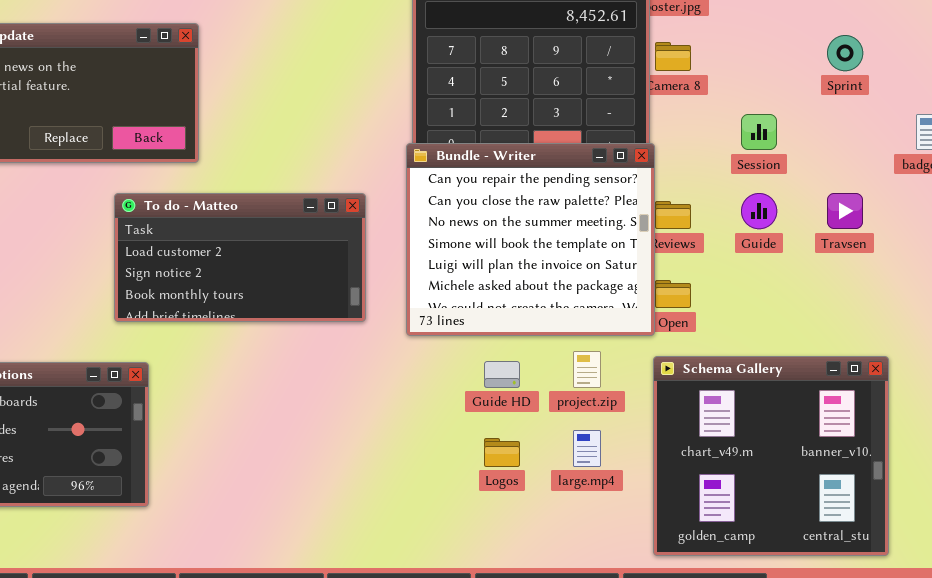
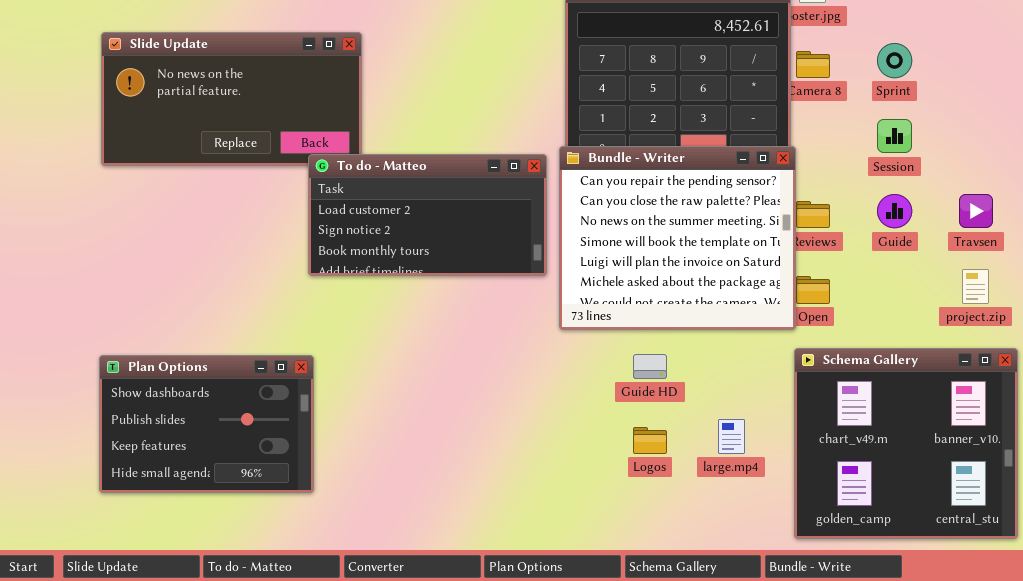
Sprint: [827,35,863,71] -> [877,43,912,78], moved
To do - Matteo: [114,193,366,322] -> [308,154,547,276], moved
project.zip: [573,351,601,388] -> [962,269,989,304], moved

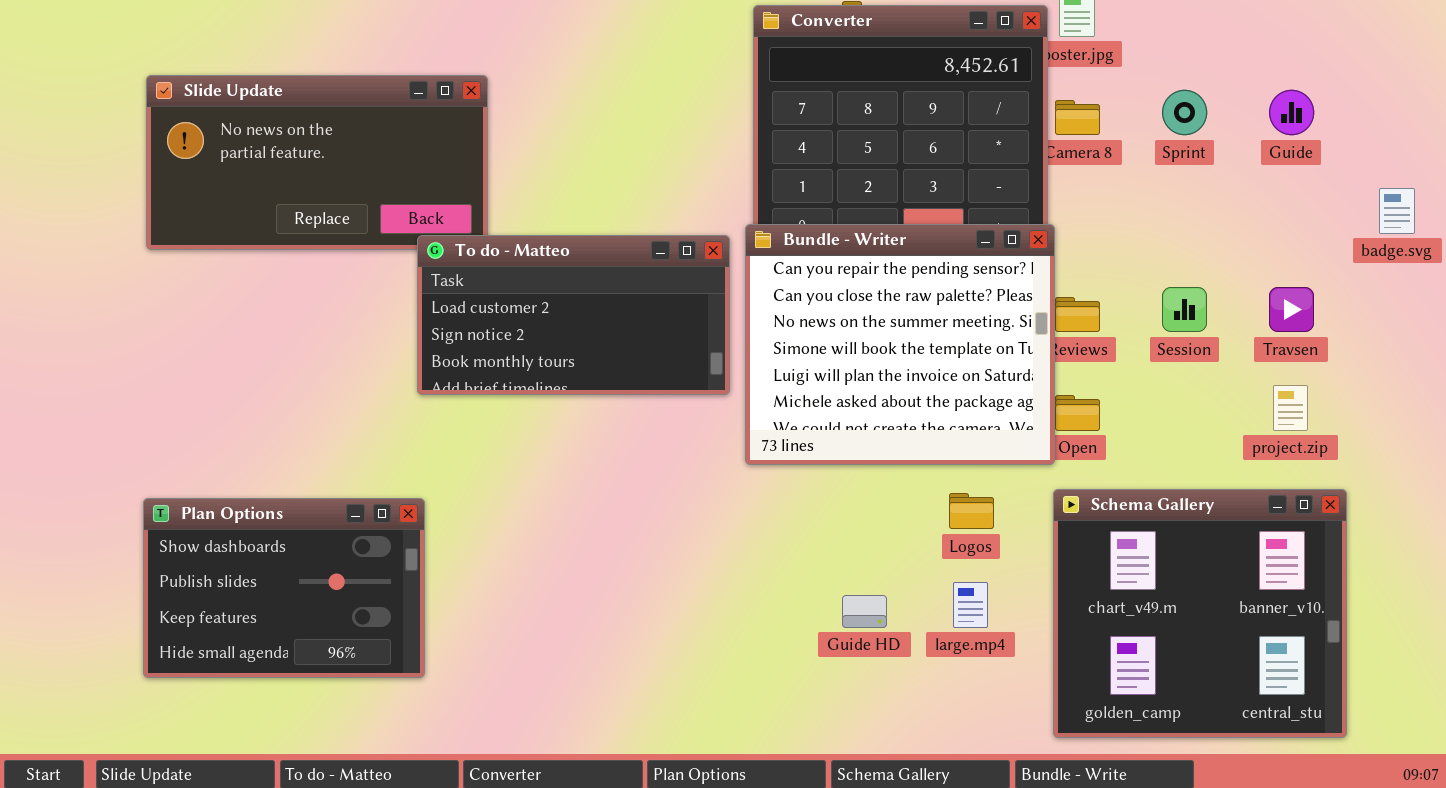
Session: [877,119,912,153] -> [1162,287,1207,332], moved
Guide: [877,194,912,228] -> [1269,90,1314,135], moved
Guide HD: [633,354,667,379] -> [842,595,887,628], moved
Logos: [633,427,667,454] -> [949,493,994,529], moved

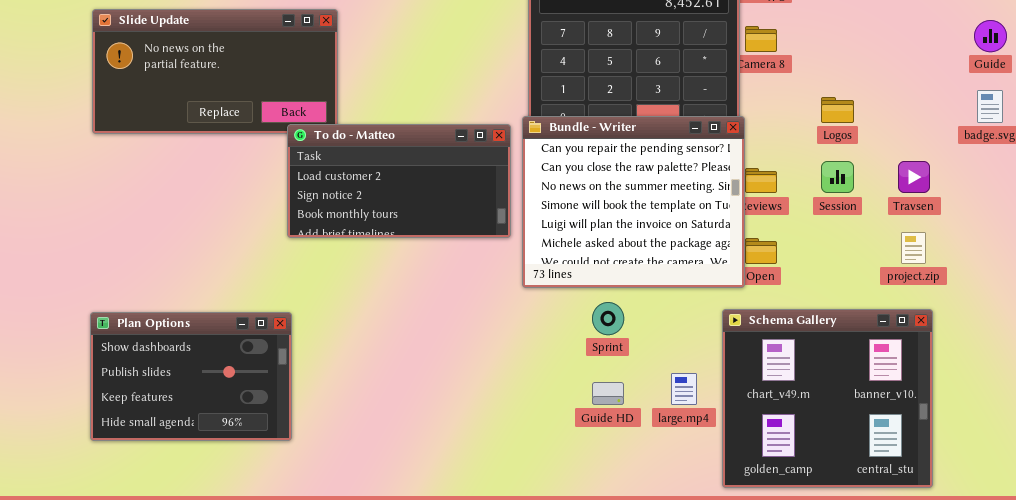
Sprint: [1162,90,1207,135] -> [592,302,624,335], moved
Guide: [1269,90,1314,135] -> [974,20,1007,52], moved
Schema Gallery: [1053,489,1347,738] -> [722,309,933,488], moved
Logos: [949,493,994,529] -> [821,97,854,123], moved

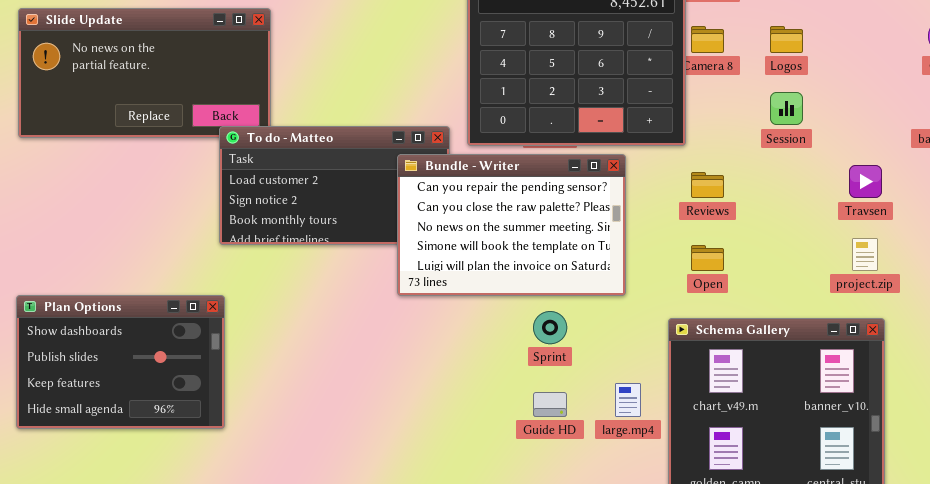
Logos: [821,97,854,123] -> [770,26,803,53], moved
Bundle - Writer: [522,116,745,288] -> [397,154,626,296], moved, resized
Session: [821,161,854,193] -> [770,92,803,125], moved
Plan Options: [90,312,292,441] -> [16,295,225,429], moved

